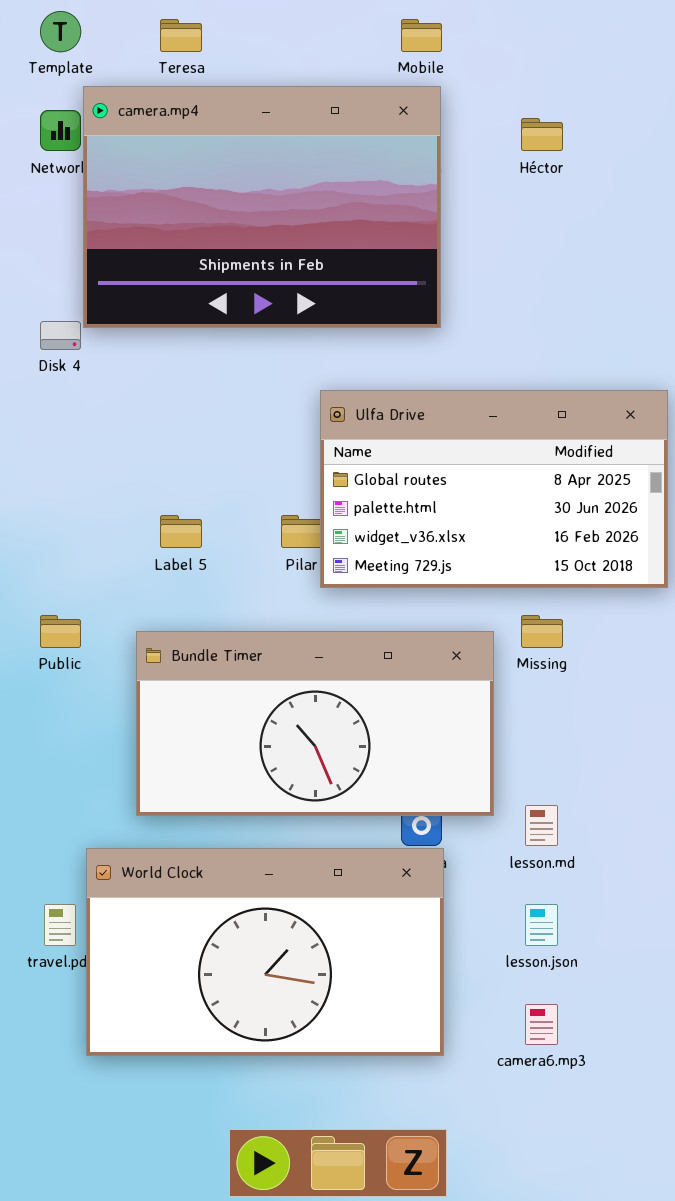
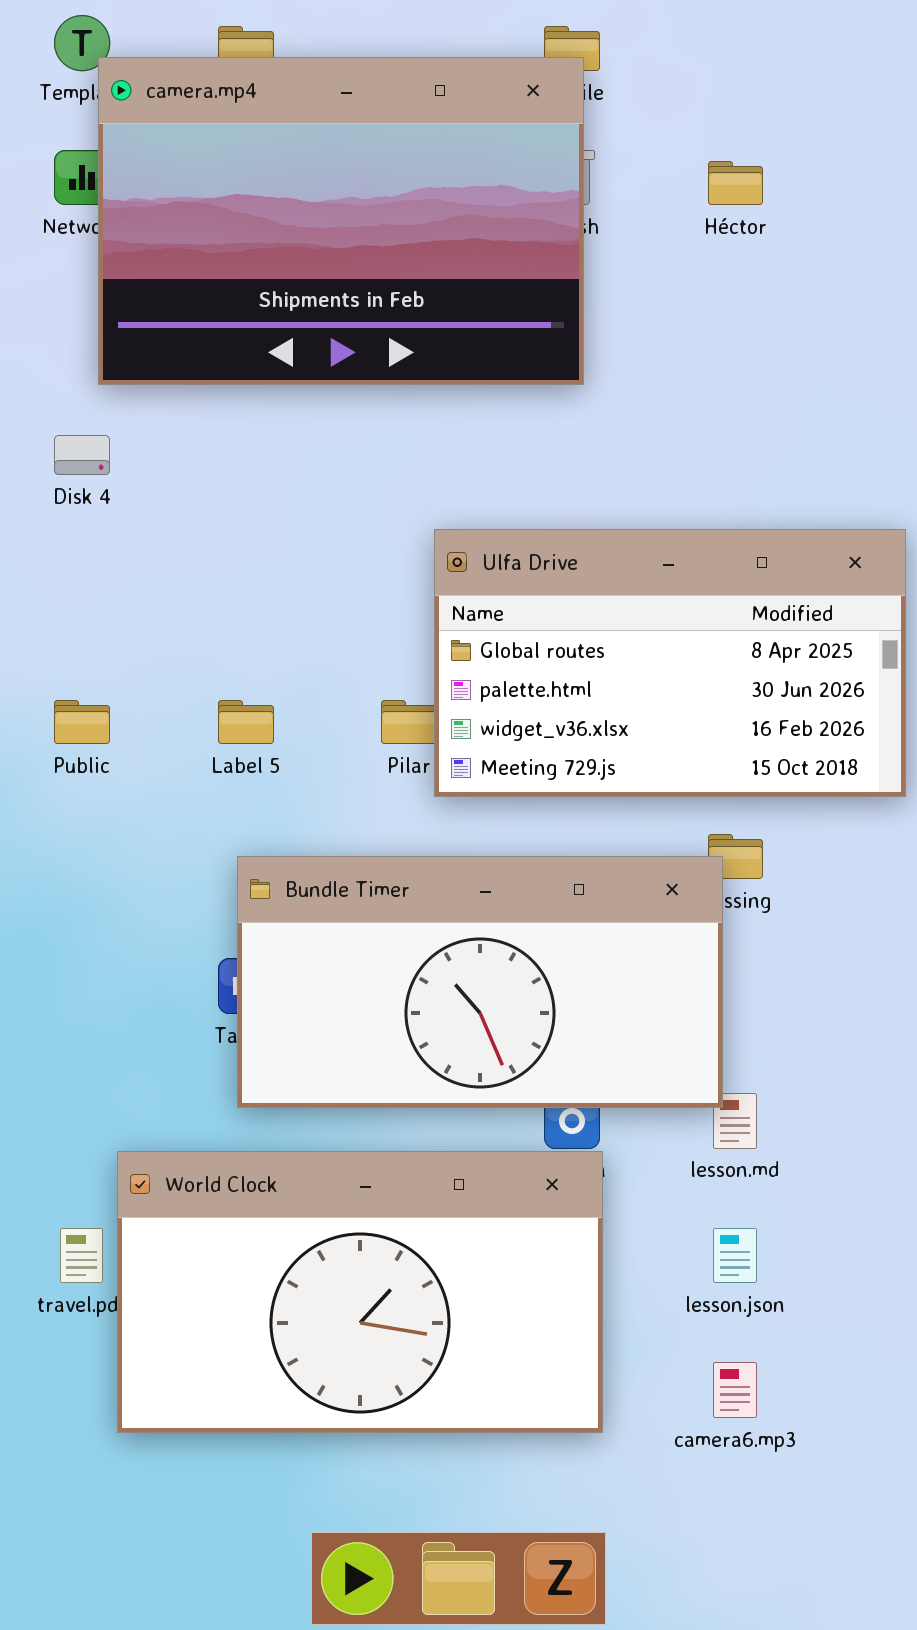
camera.mp4: [83,86,441,328] -> [98,57,584,385], moved
Public: [40,615,81,648] -> [54,700,110,744], moved
Bundle Timer: [136,631,494,816] -> [237,856,723,1108], moved

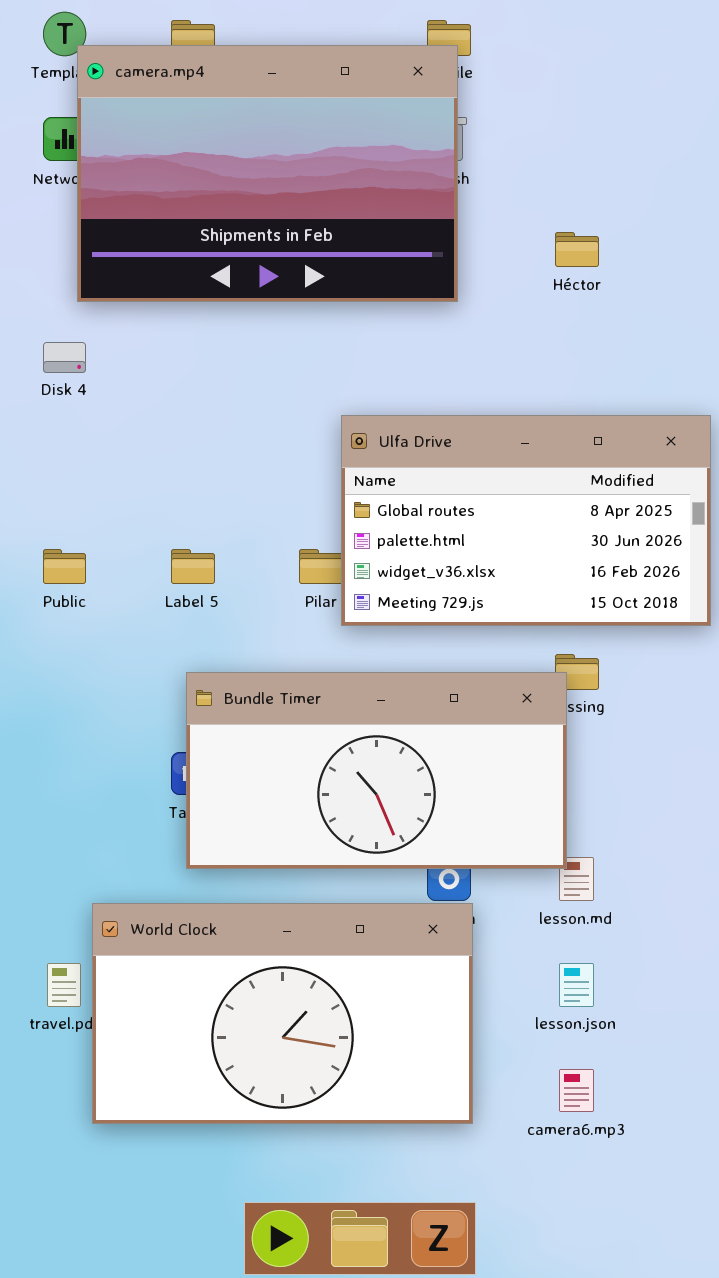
Héctor: [708,161,763,205] -> [555,232,599,267], moved

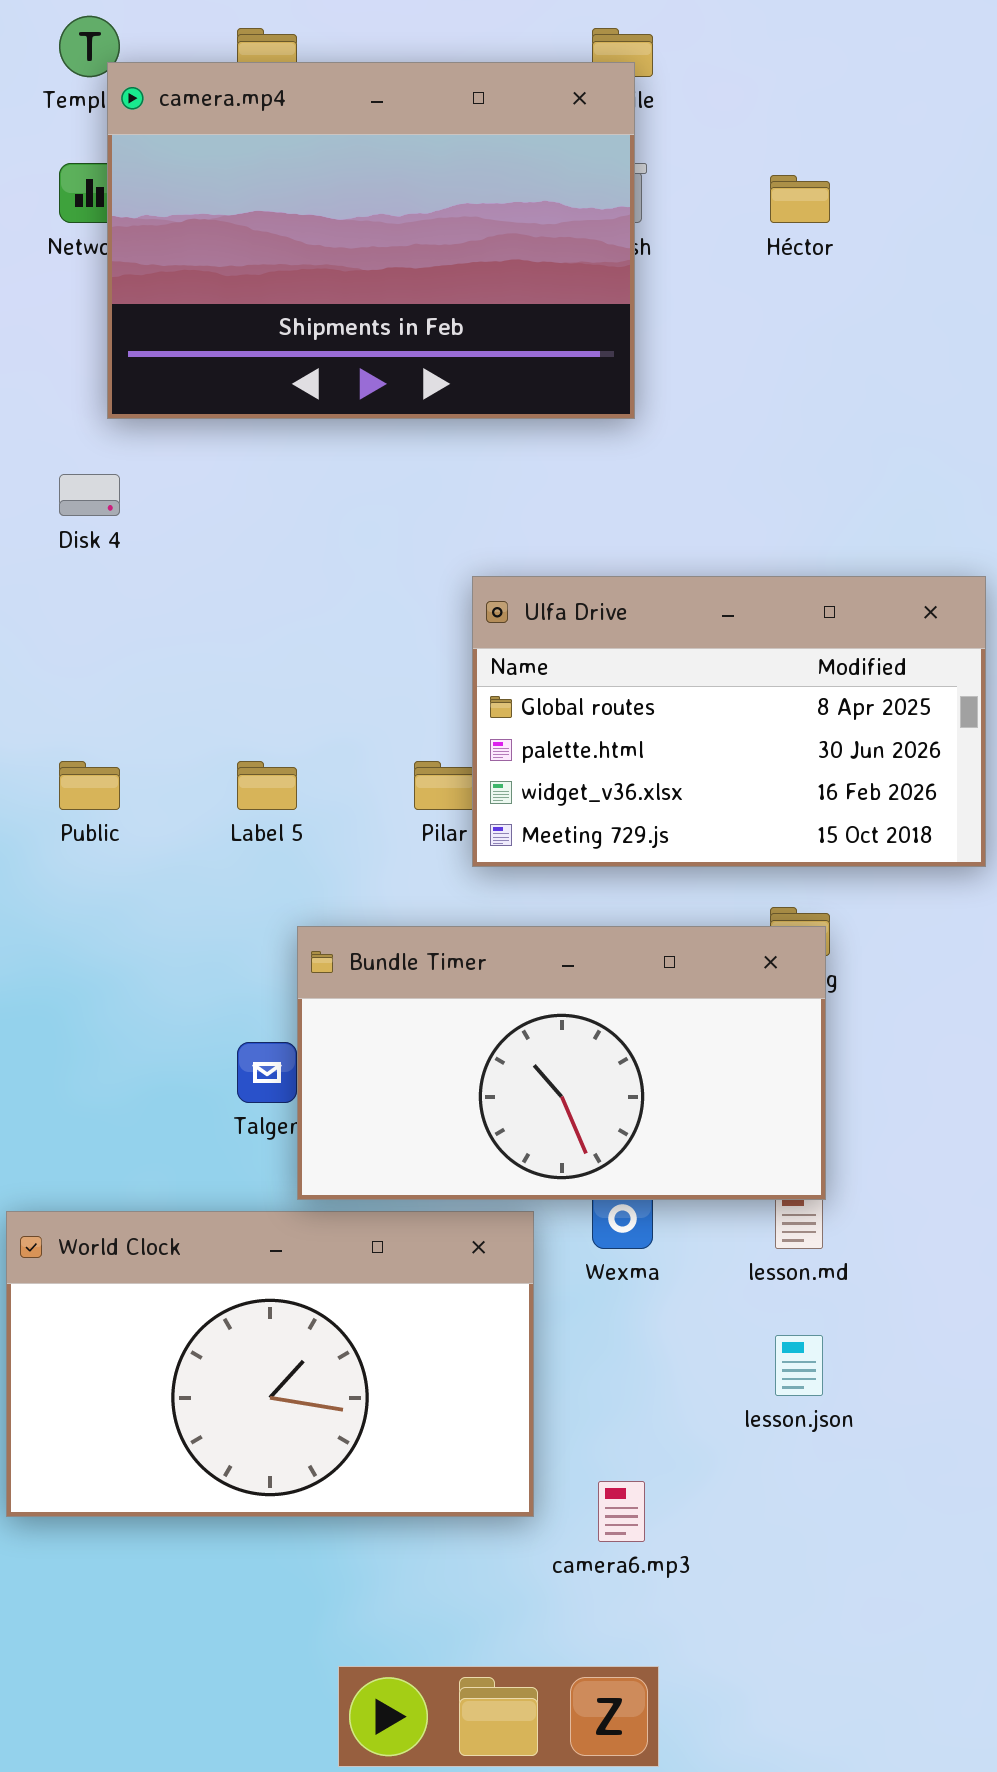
Héctor: [555,232,599,267] -> [770,175,830,223], moved
Bundle Timer: [186,672,567,869] -> [297,926,826,1200], moved
World Clock: [92,903,473,1124] -> [6,1211,534,1517], moved
camera6.mp3: [559,1069,594,1112] -> [598,1481,645,1542], moved

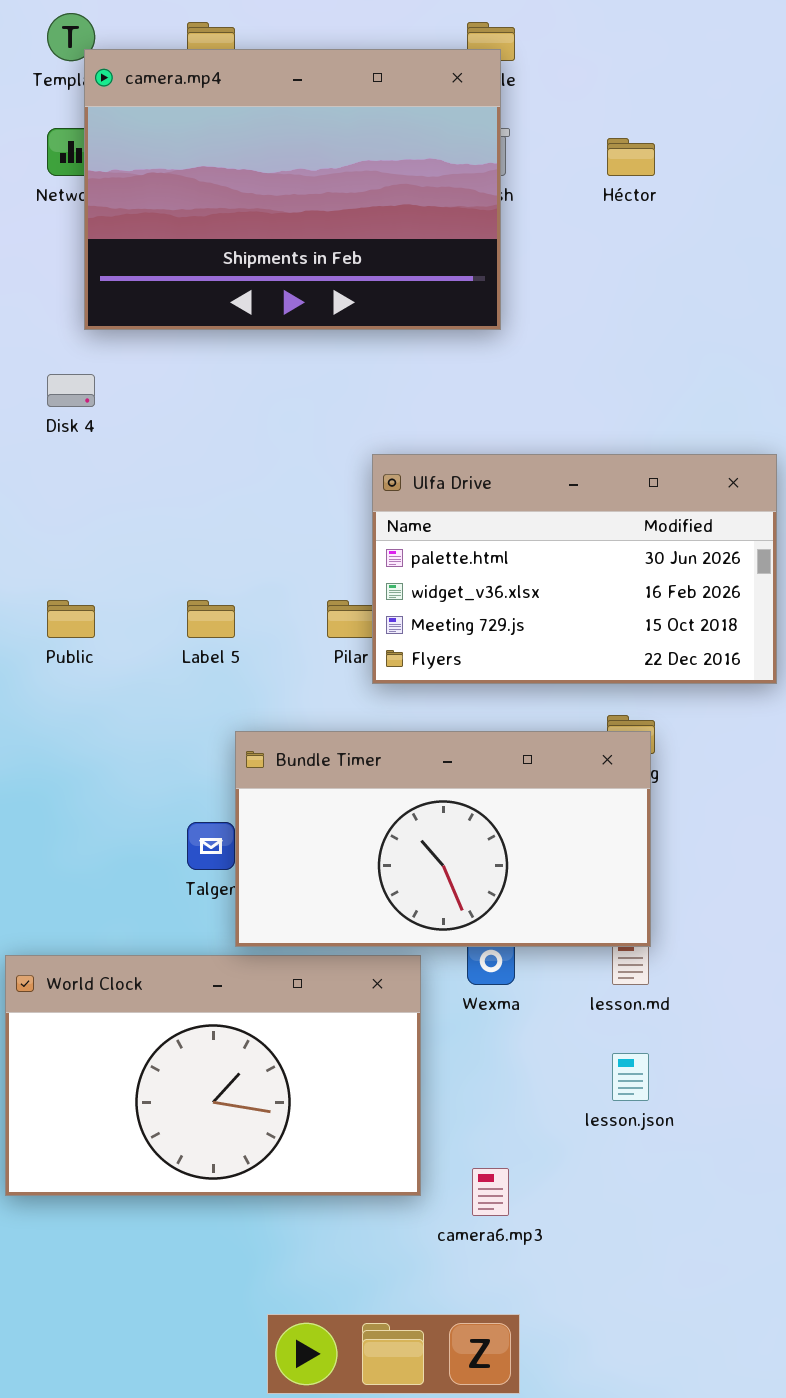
Ulfa Drive: [472,576,986,867] -> [372,454,777,684], scrolled down 1 row

